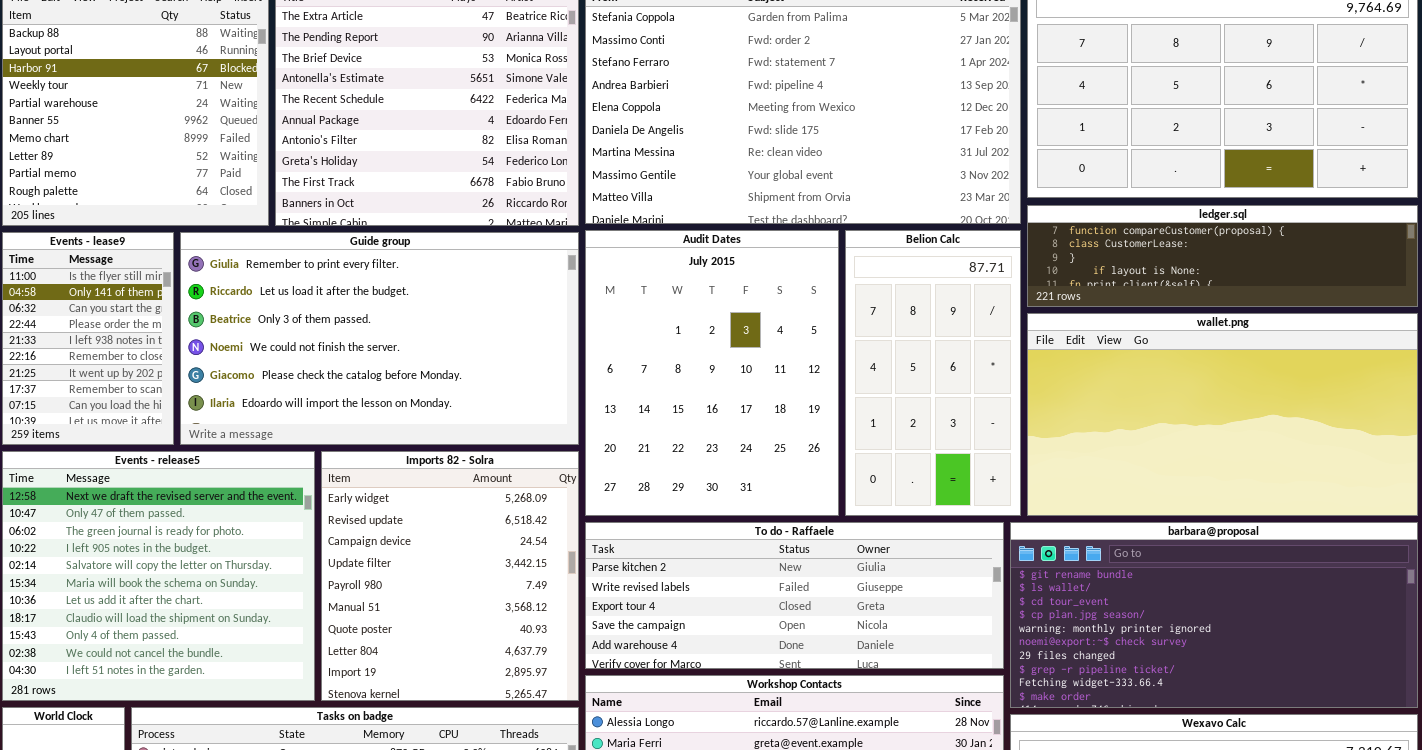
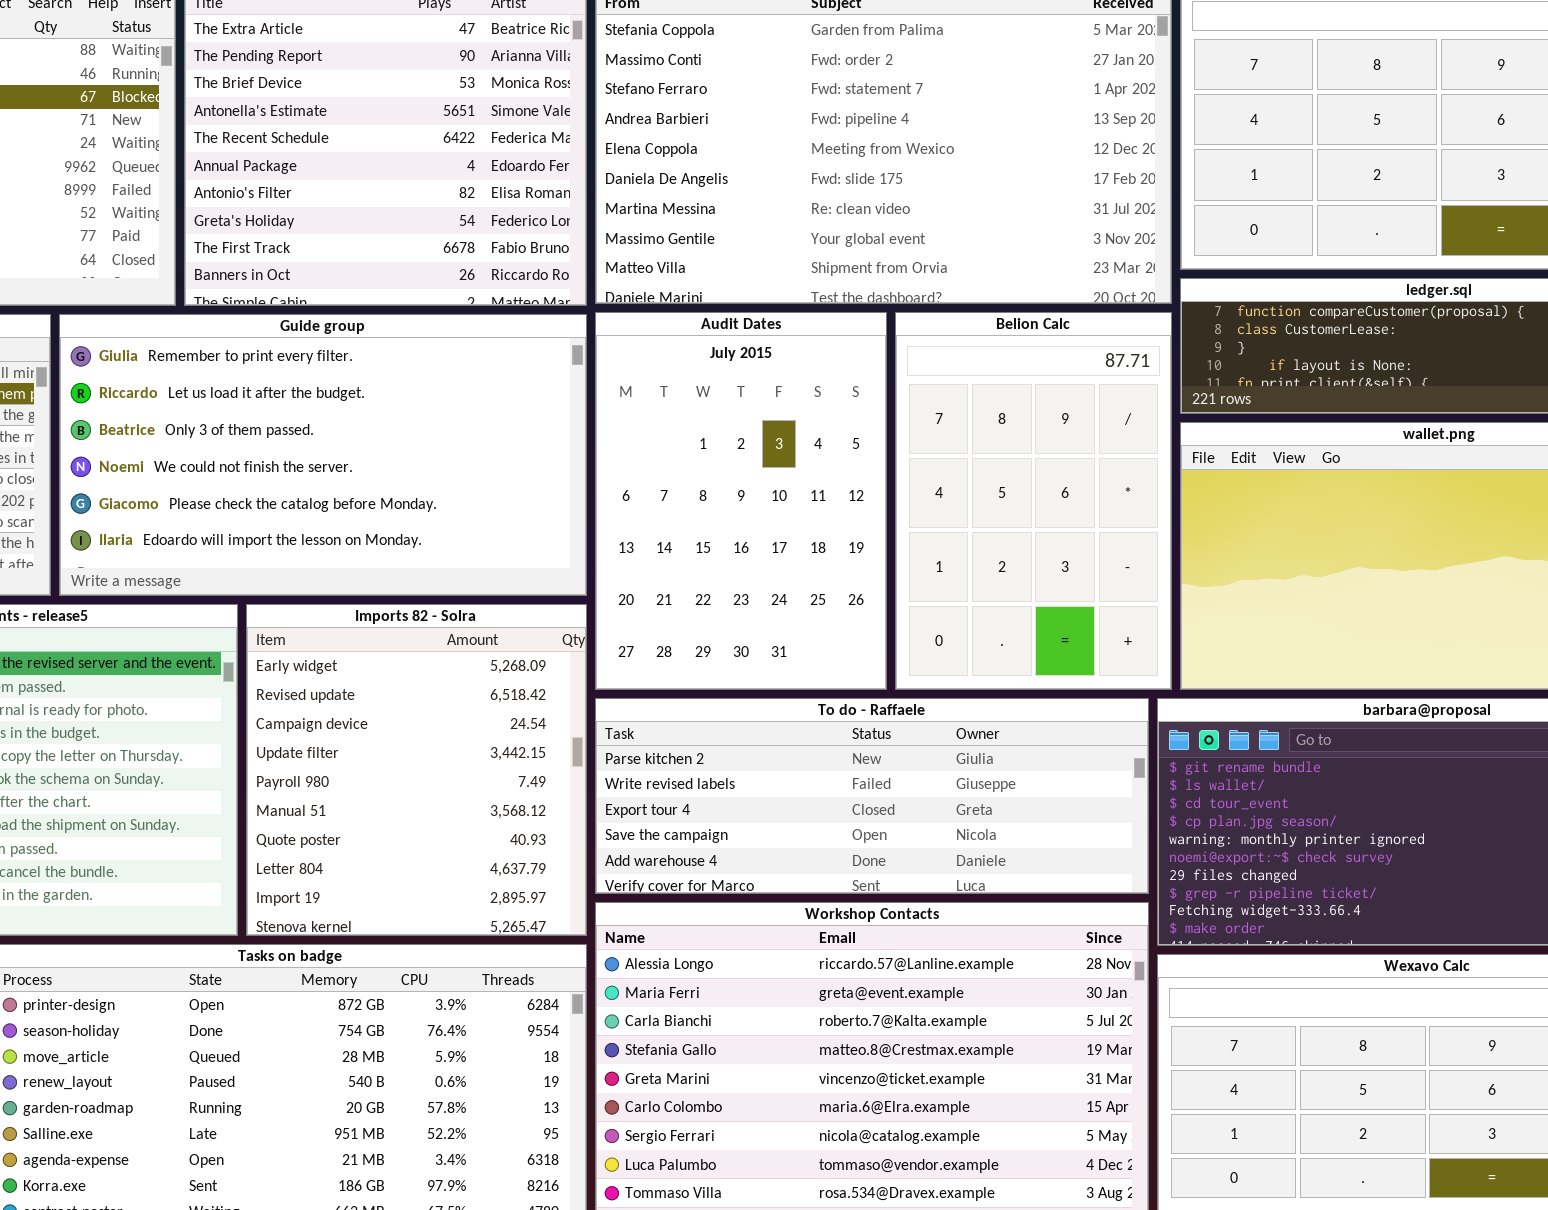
Audit Dates: [585,230,839,516] -> [595,312,887,690], resized
Belion Calc: [845,230,1021,516] -> [895,312,1172,690], resized

